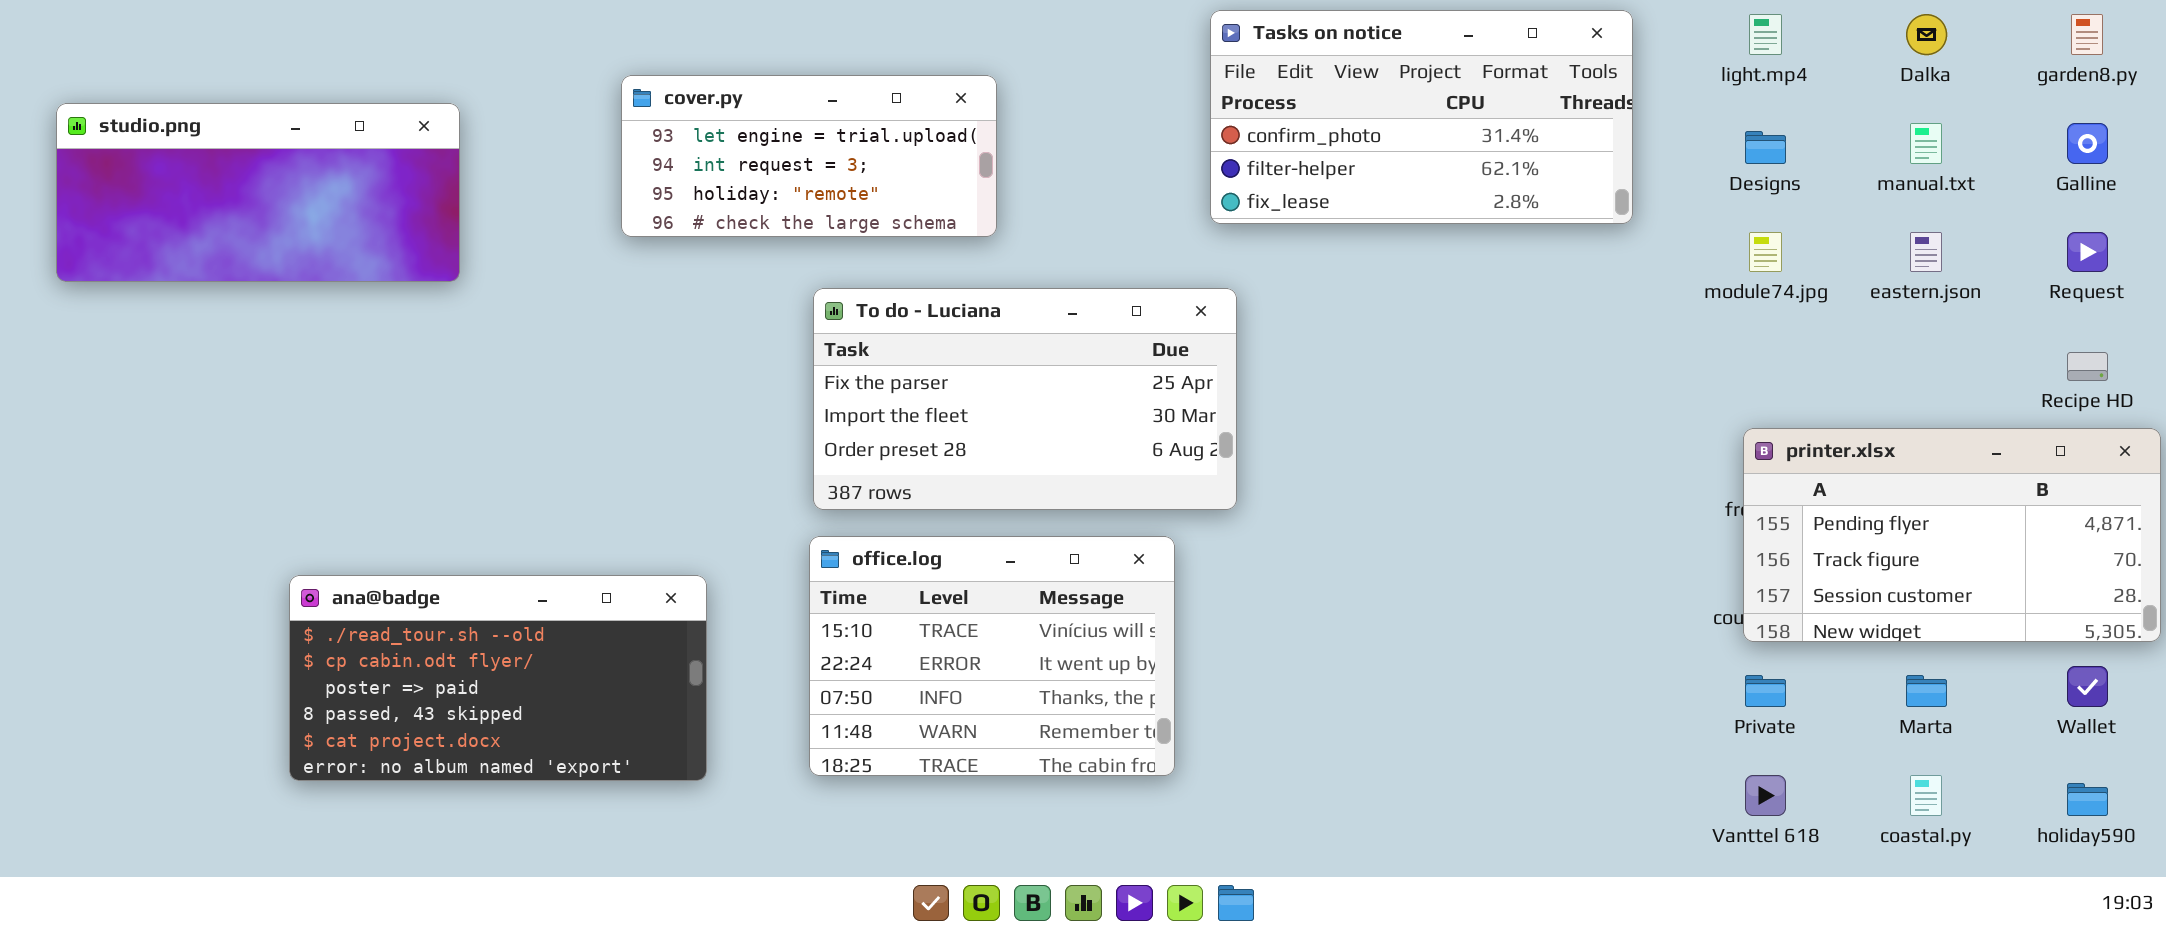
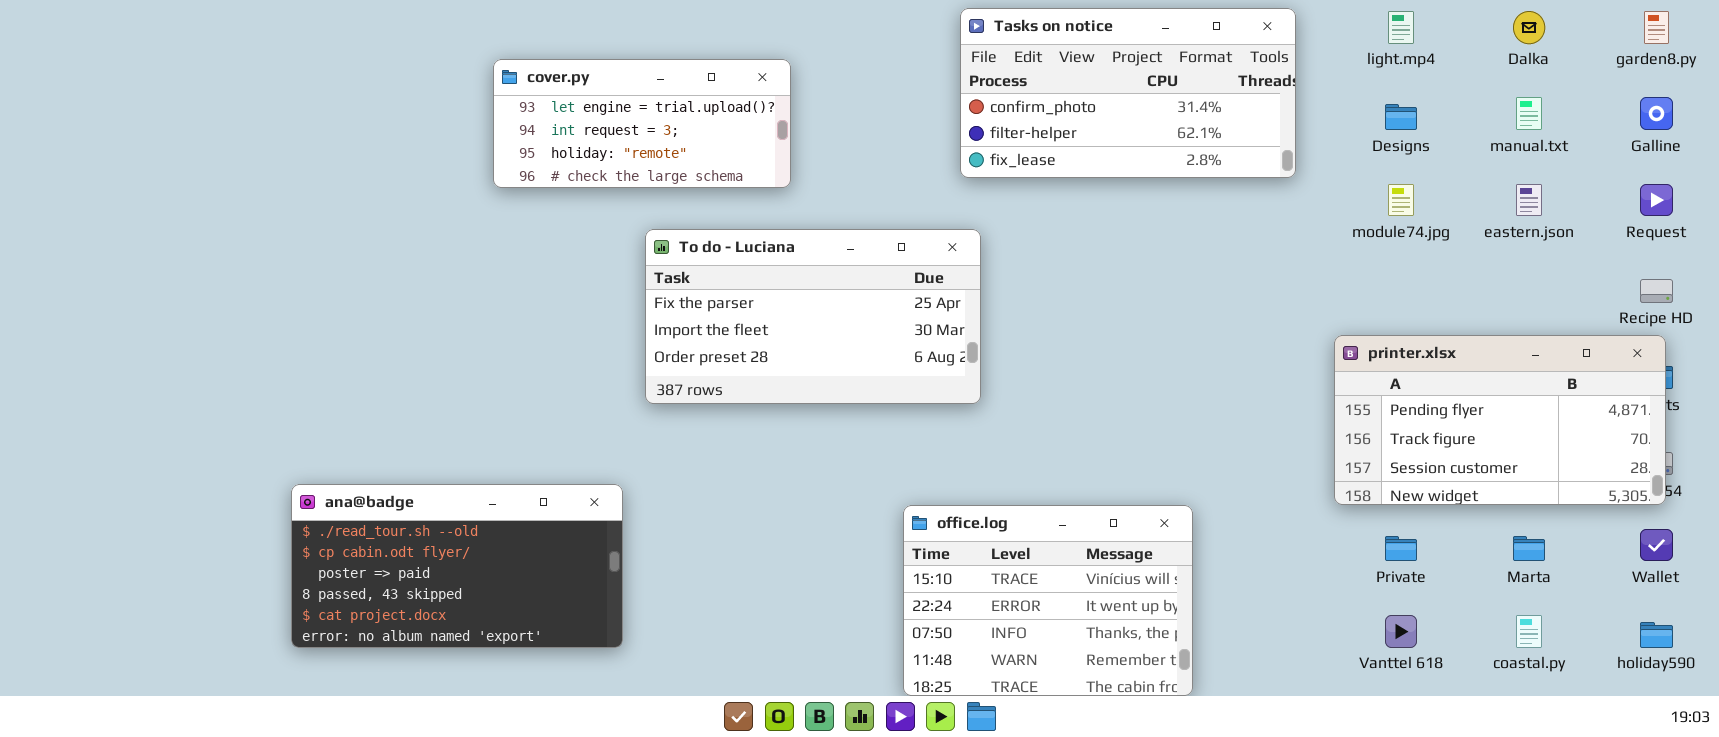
studio.png: [56,103,460,282] -> none, closed
printer.xlsx: [1743,428,2161,642] -> [1334,335,1666,505], moved
office.log: [809,536,1175,776] -> [903,505,1193,696], moved
ana@badge: [289,575,707,781] -> [291,484,623,648], moved

